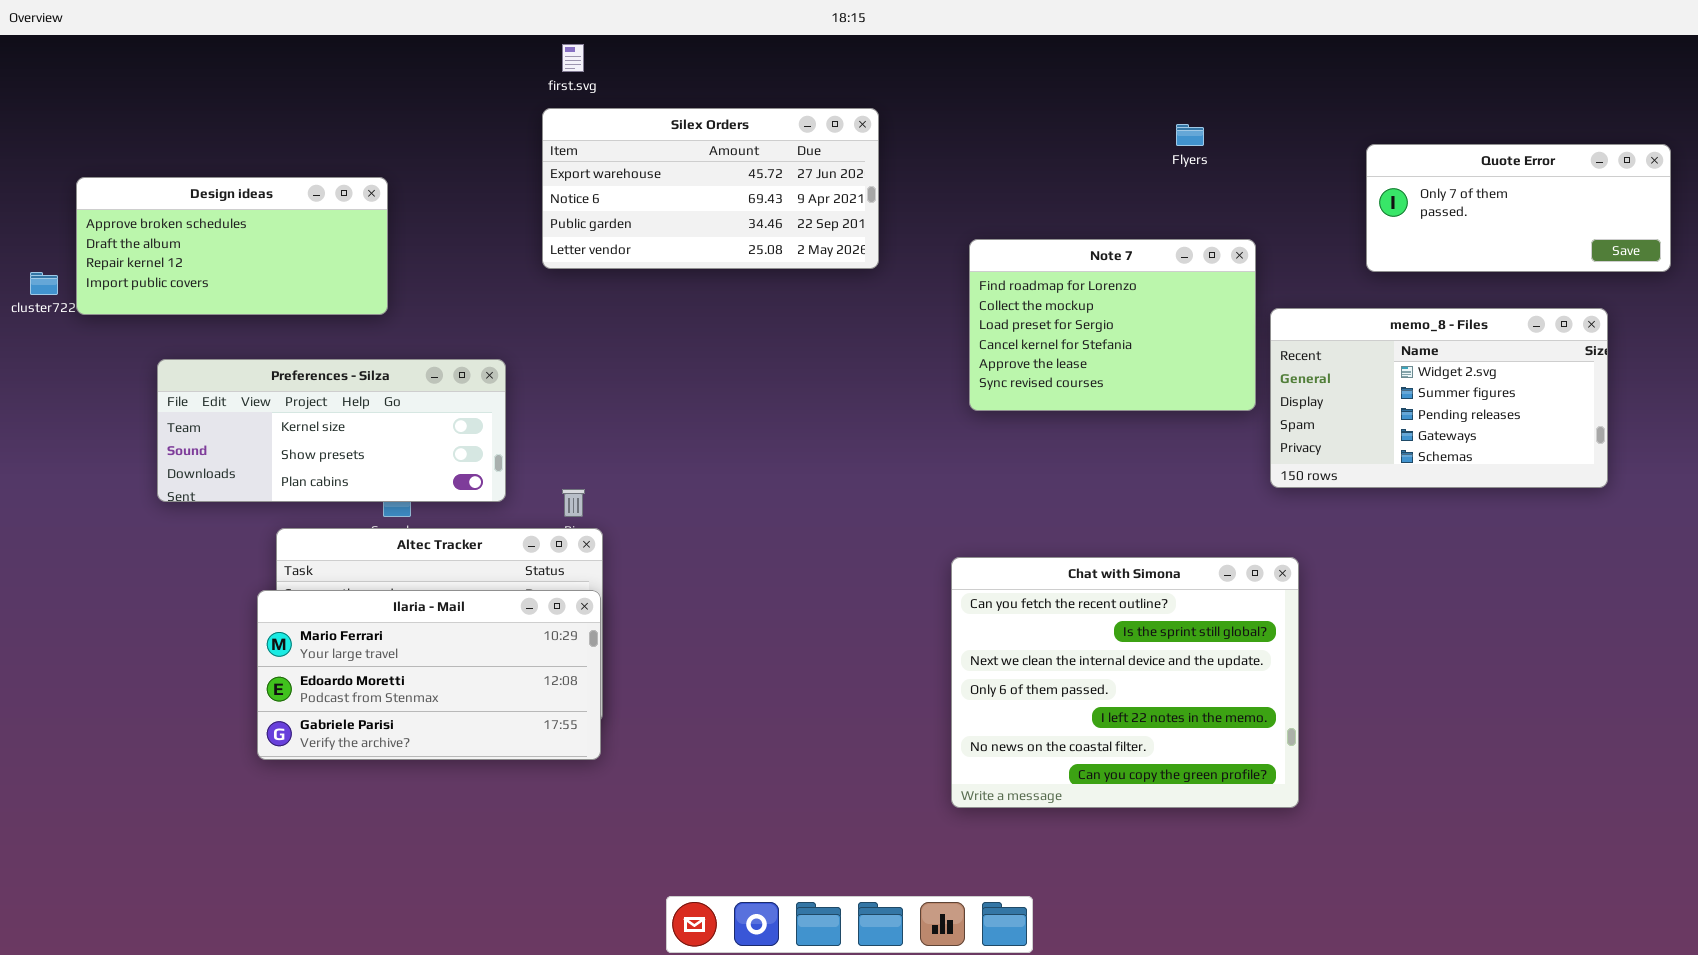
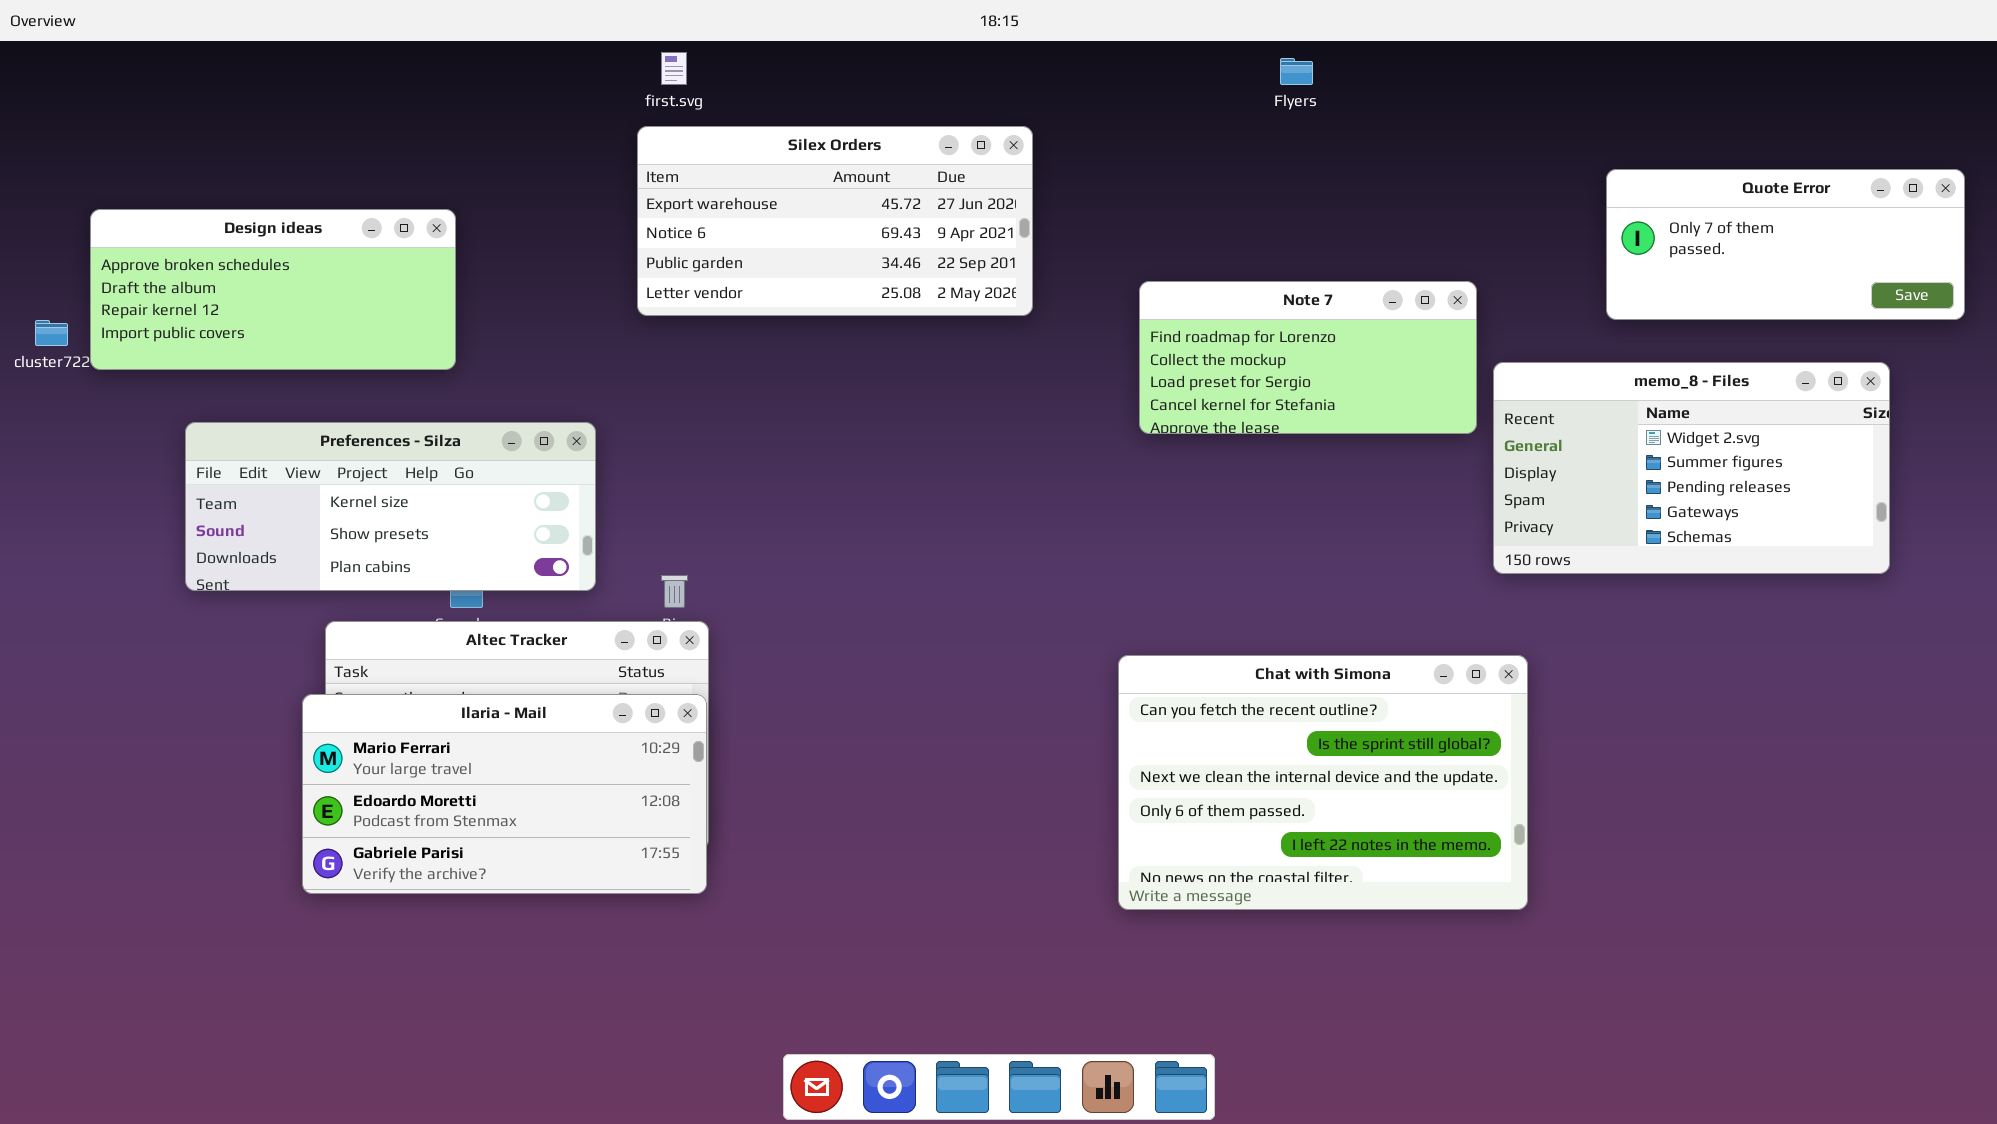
Flyers: [1176,124,1204,146] -> [1280,58,1313,85], moved
Note 7: [969,239,1256,411] -> [1139,281,1477,434], resized
Chat with Simona: [951,557,1299,808] -> [1118,655,1528,910], resized

